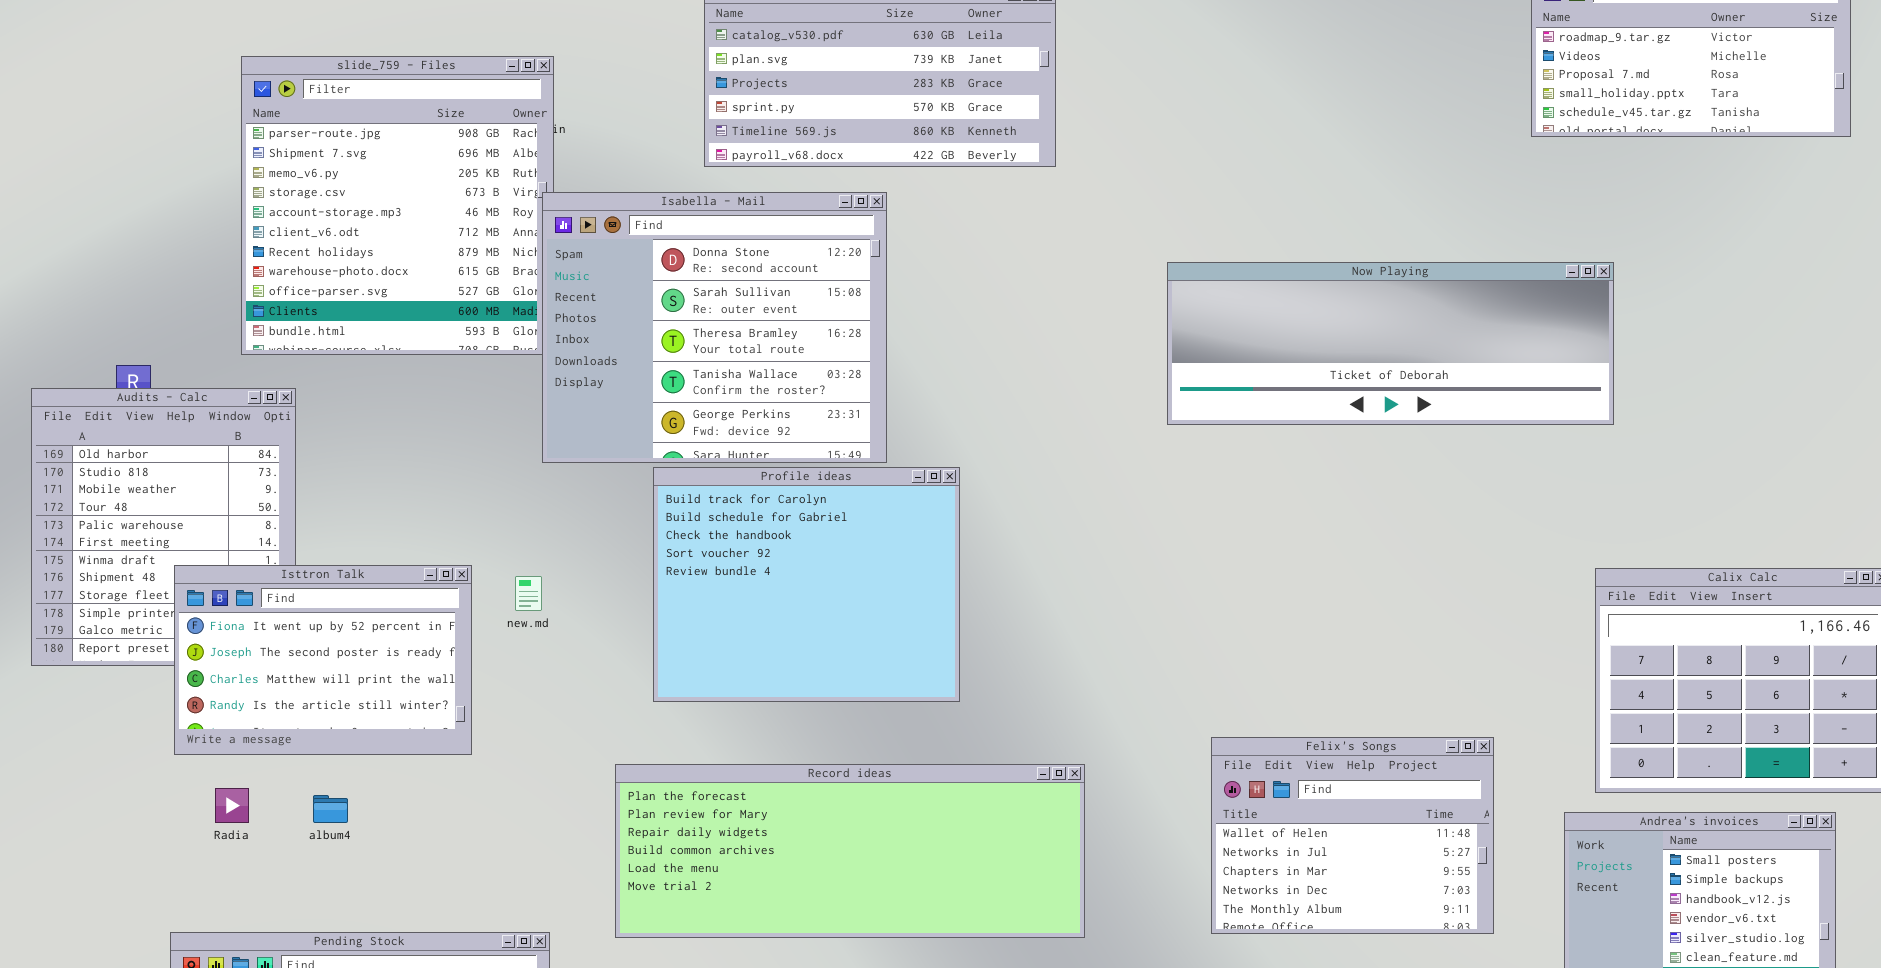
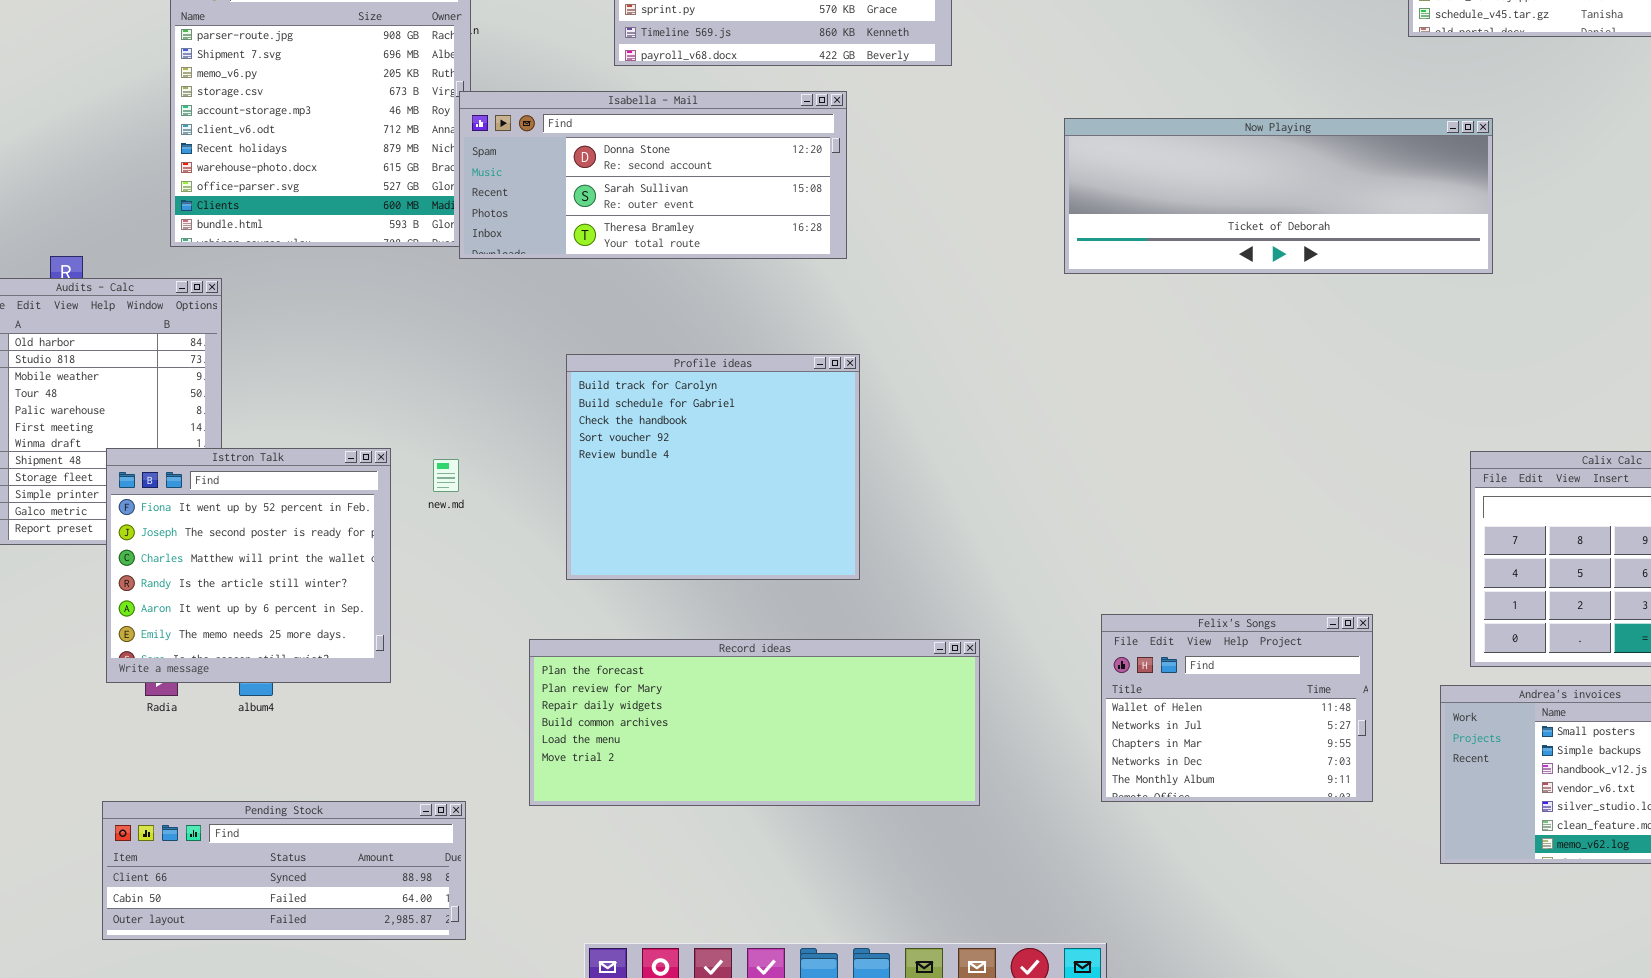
Isabella - Mail: [542,192,887,463] -> [459,91,847,259], resized
Now Playing: [1167,262,1614,425] -> [1064,118,1493,274], moved
Isttron Talk: [174,565,472,755] -> [106,448,391,683], resized

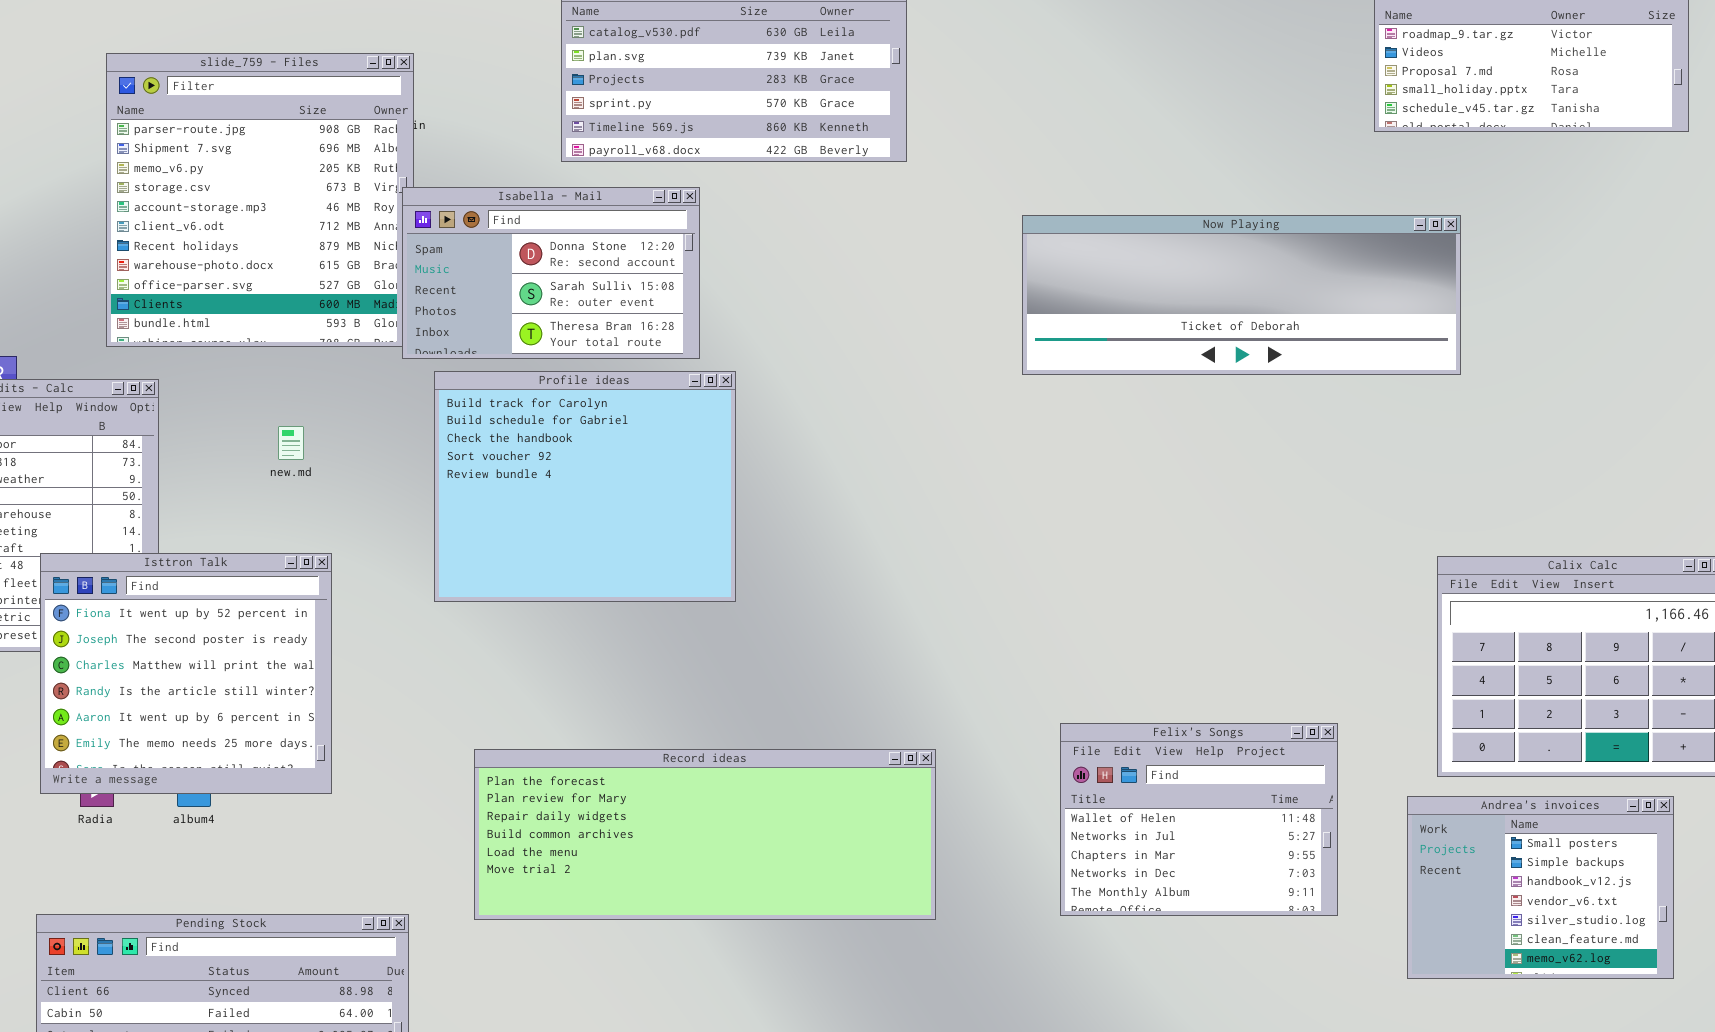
Isabella - Mail: [459,91,847,259] -> [402,187,700,359], resized
Profile ideas: [566,354,860,580] -> [434,371,736,602], moved
new.md: [433,459,459,492] -> [278,426,304,460], moved

